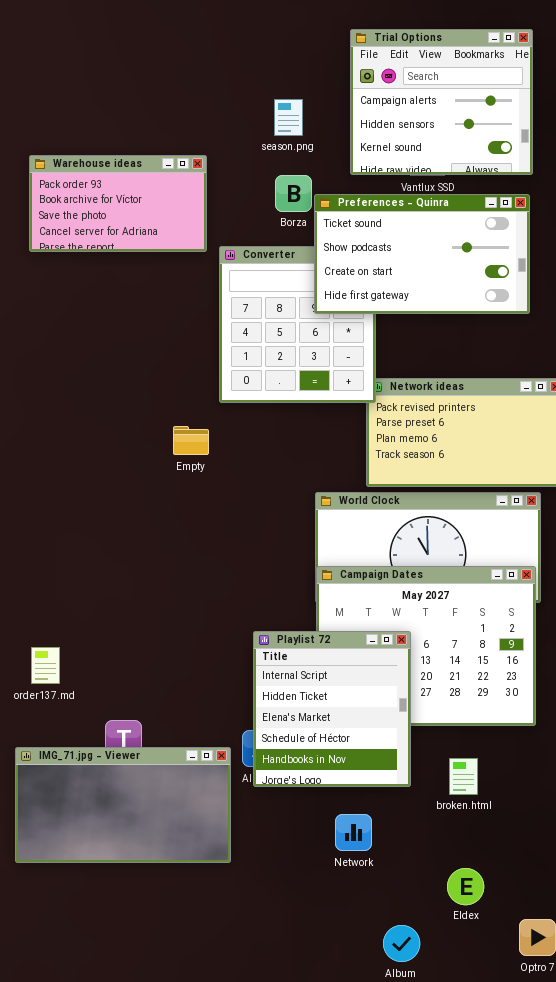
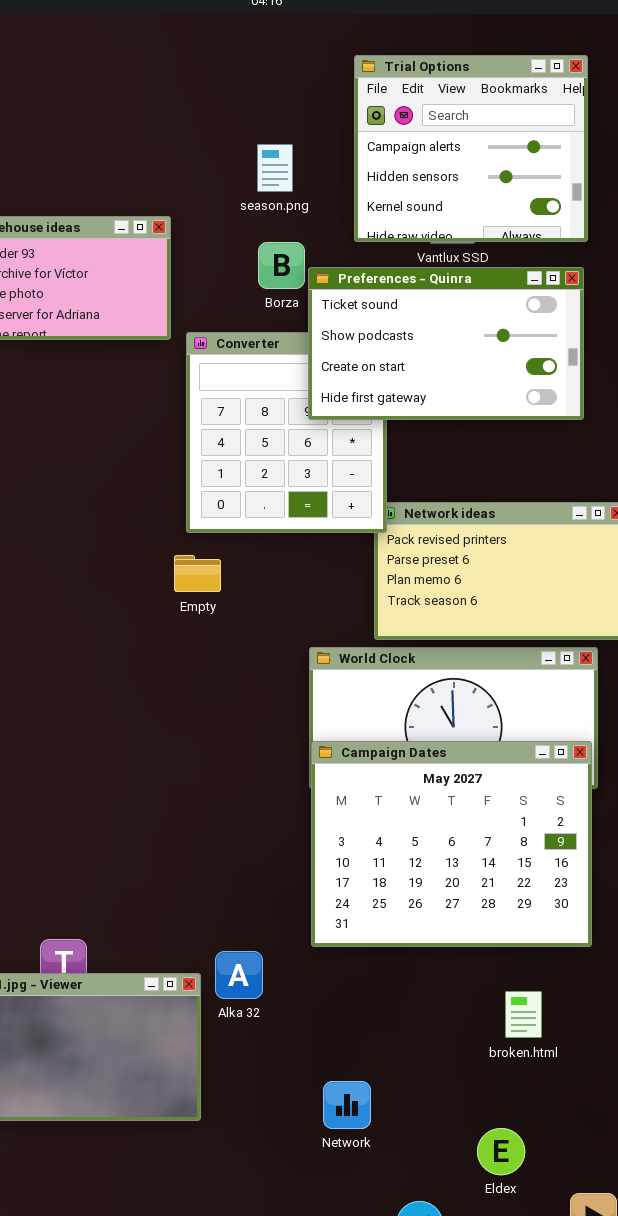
Empty: [173,426,209,455] -> [174,555,221,592], moved
Playlist 72: [253,631,411,787] -> none, closed
broken.html: [449,758,478,795] -> [505,991,542,1038], moved
Network: [335,814,372,851] -> [323,1081,371,1129], moved

